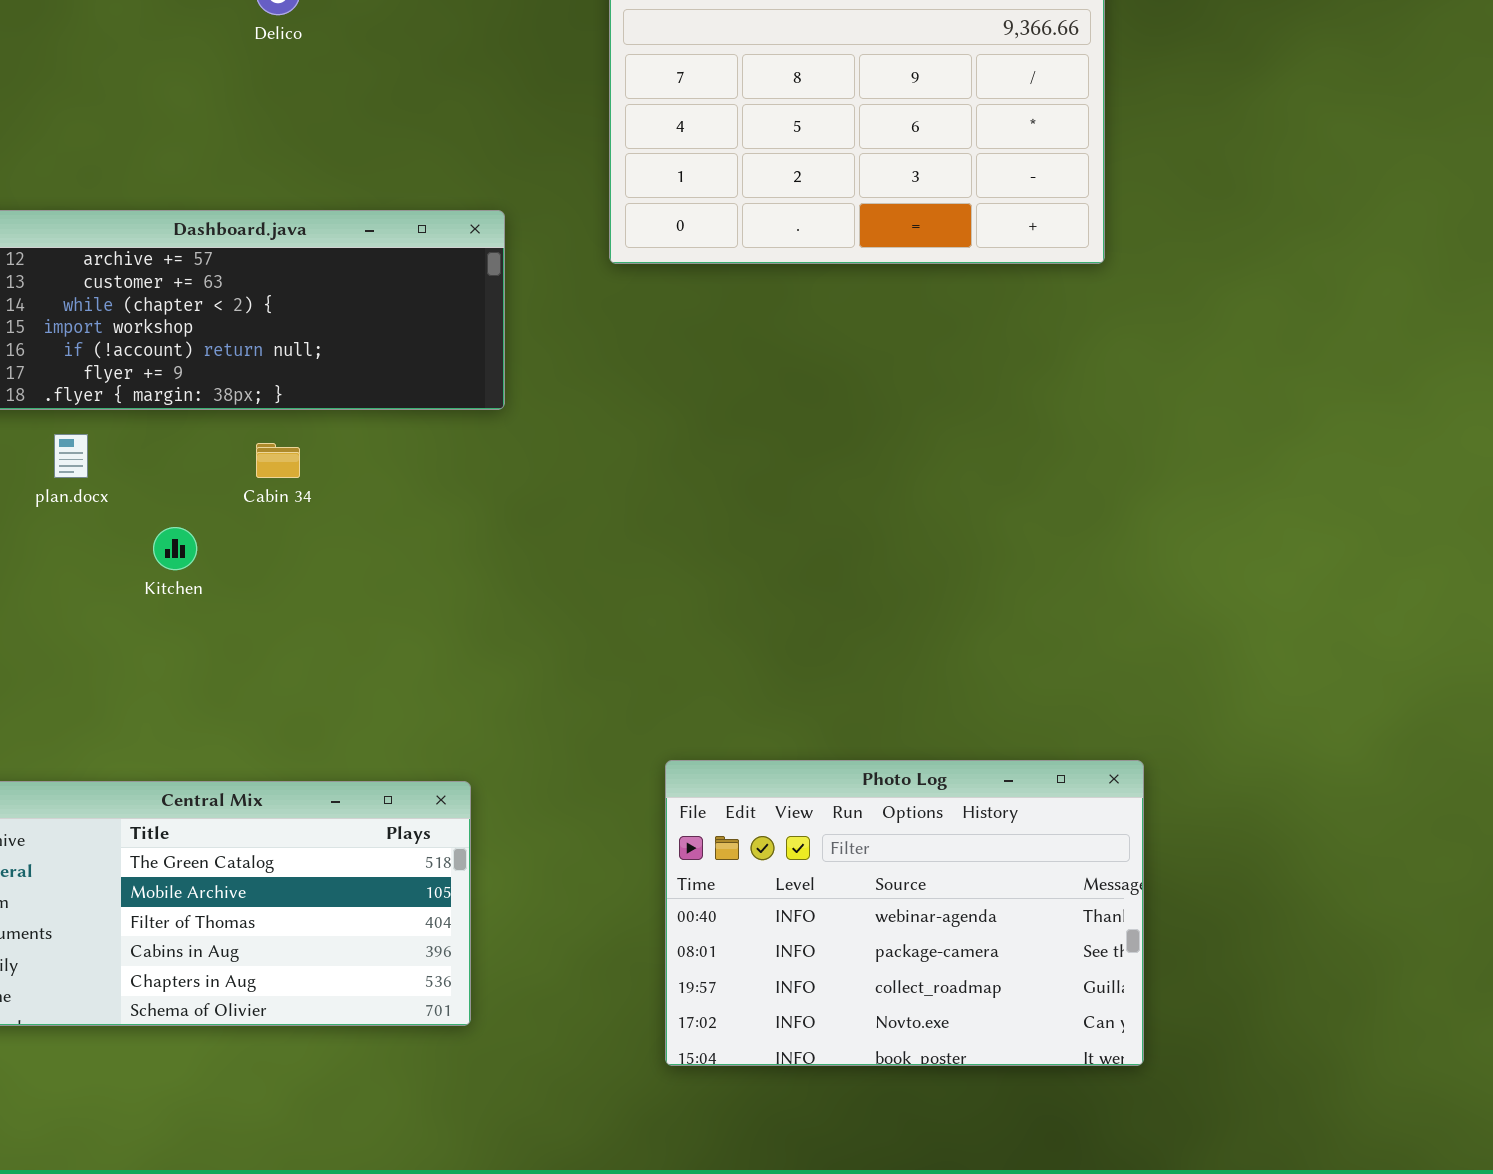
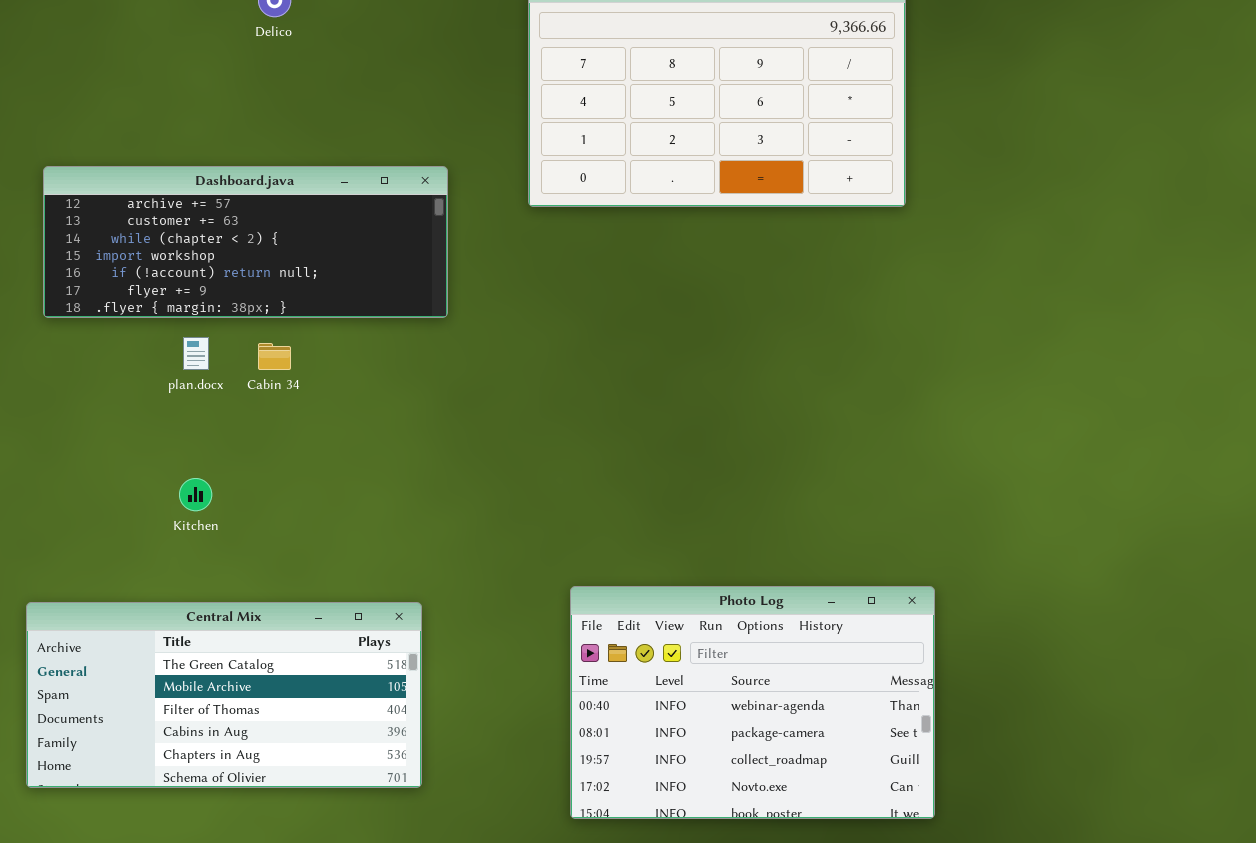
plan.docx: [54,434,88,478] -> [183,337,209,370], moved
Kitchen: [153,527,197,570] -> [179,478,212,511], moved

